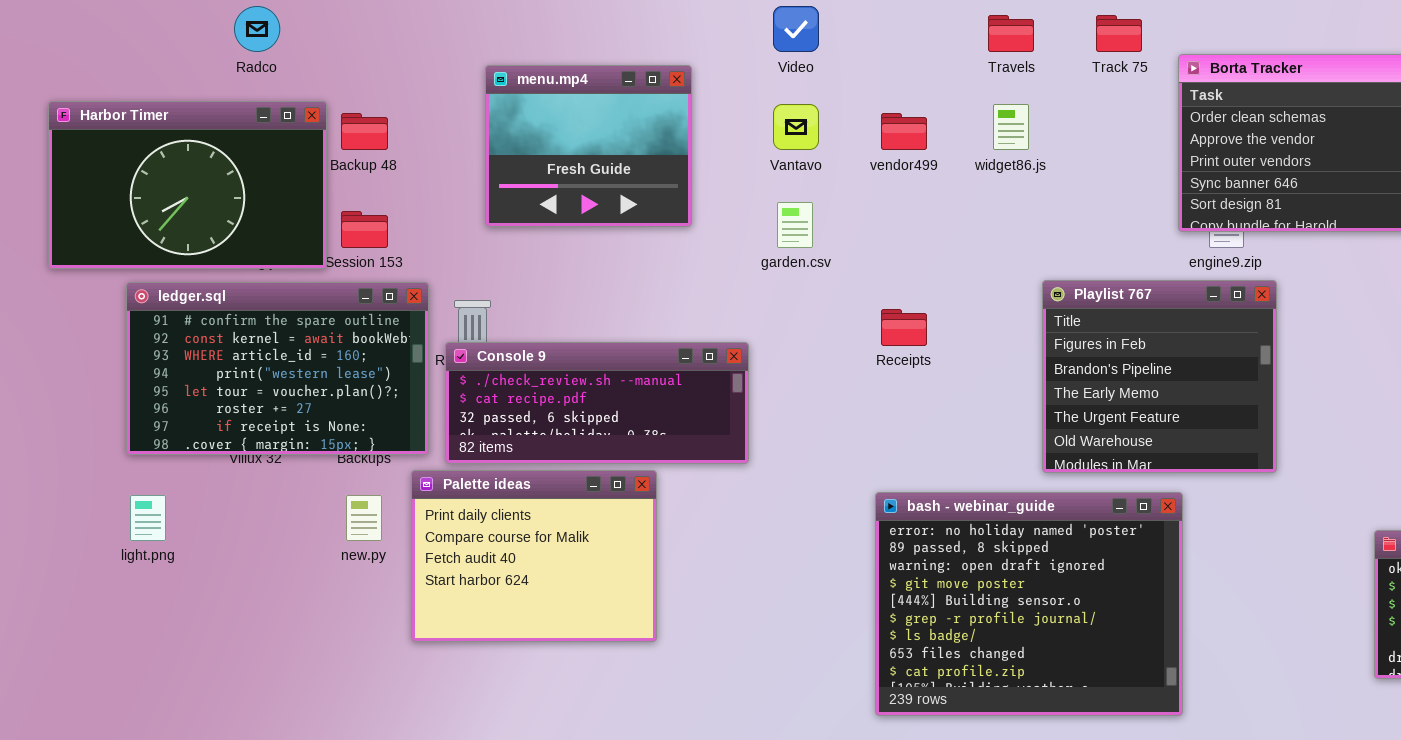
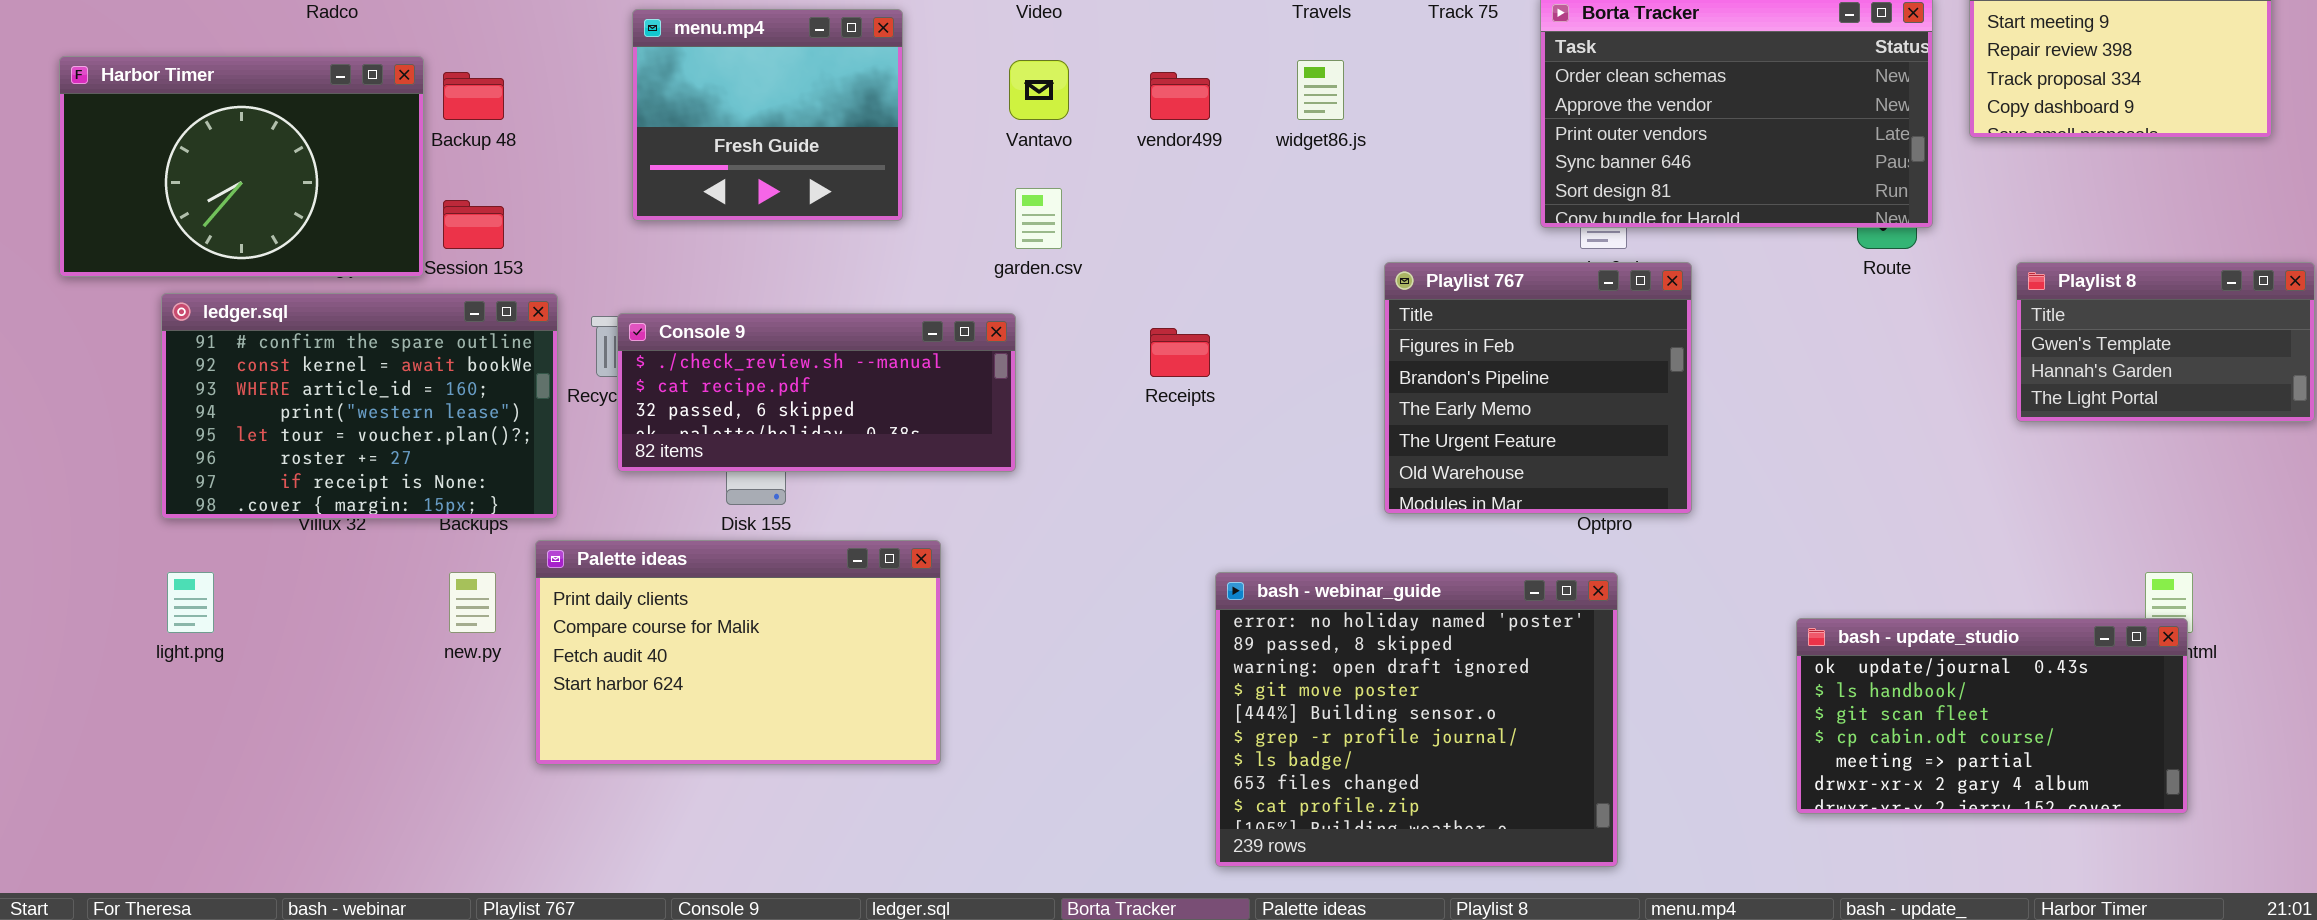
Playlist 767: [1042,280,1277,473] -> [1384,262,1692,514], moved
Console 9: [445,342,749,464] -> [617,313,1016,472], moved
Palette ideas: [411,470,657,642] -> [535,540,941,765], resized
bash - webinar_guide: [875,492,1183,716] -> [1215,572,1618,867], moved

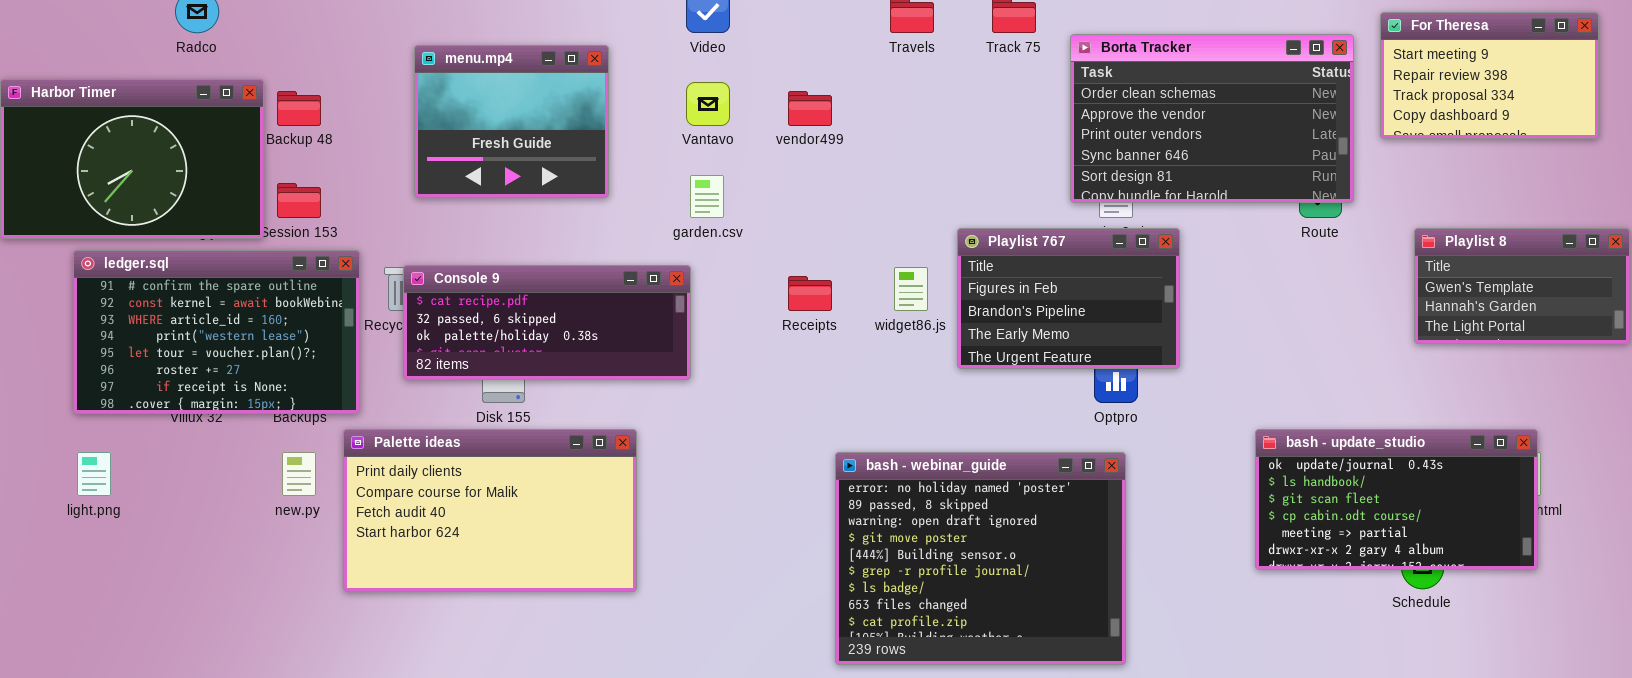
widget86.js: [1297,60,1344,120] -> [894,267,928,311], moved
Playlist 767: [1384,262,1692,514] -> [957,228,1180,369], resized
Console 9: [617,313,1016,472] -> [403,265,691,380], scrolled down 1 row
bash - update_studio: [1796,618,2188,814] -> [1255,429,1538,570], moved

